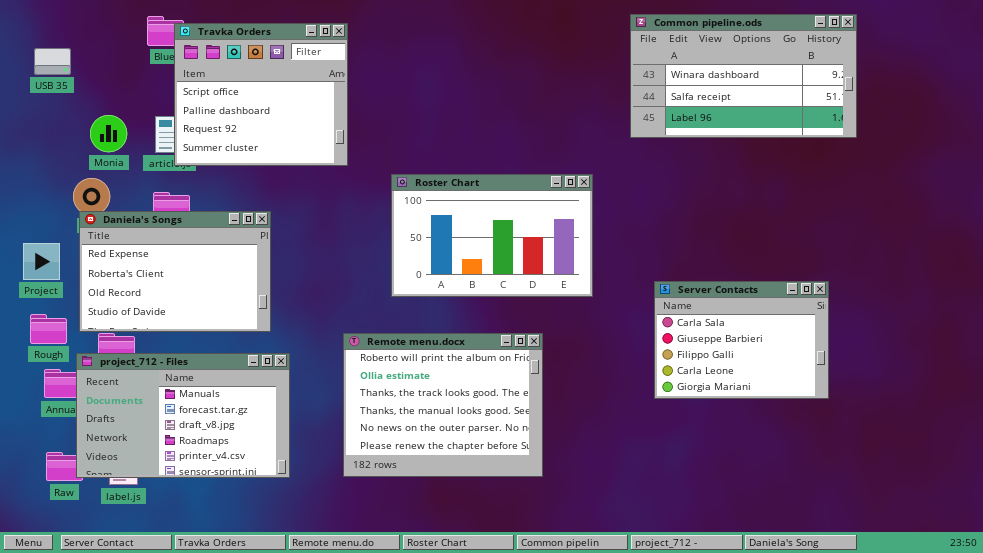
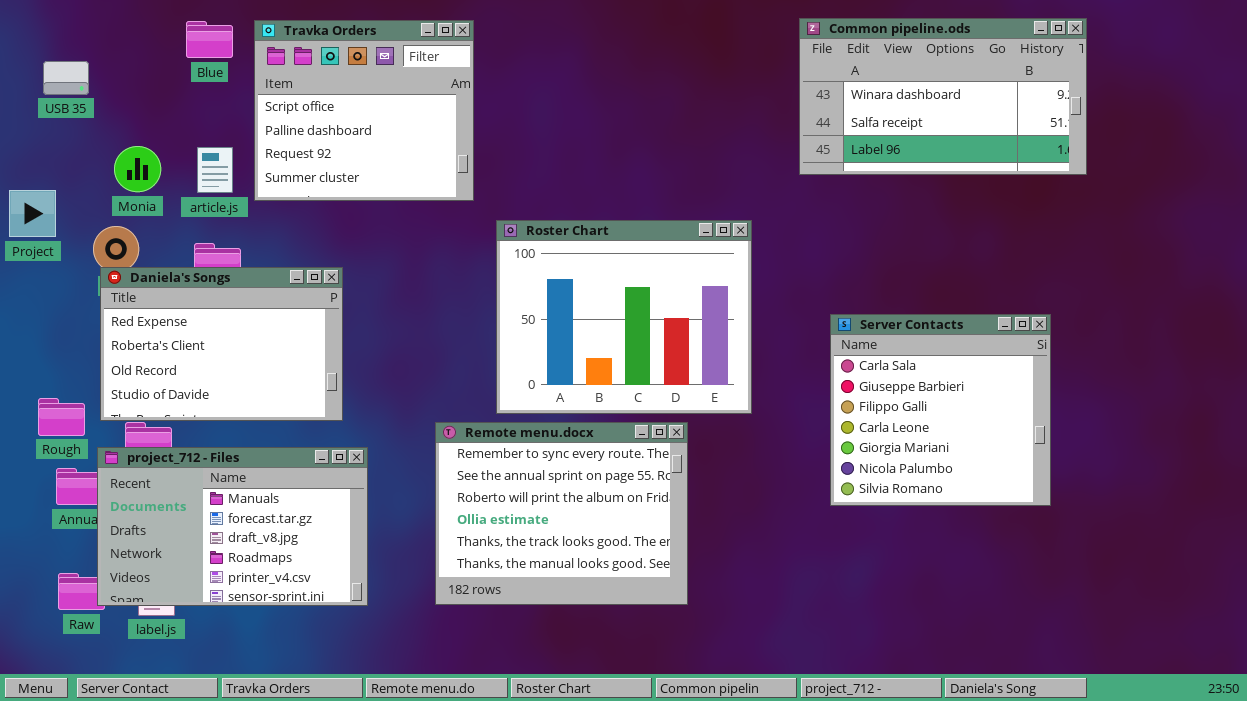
Travka Orders: [174,23,348,166] -> [254,20,474,201], moved
Roster Chart: [391,174,593,297] -> [496,220,752,414], resized
Project: [23,243,60,280] -> [9,190,56,237], moved
Server Contacts: [654,281,829,399] -> [830,314,1051,506], resized
Remote menu.docx: [343,333,543,477] -> [435,422,688,605], scrolled up 2 rows

